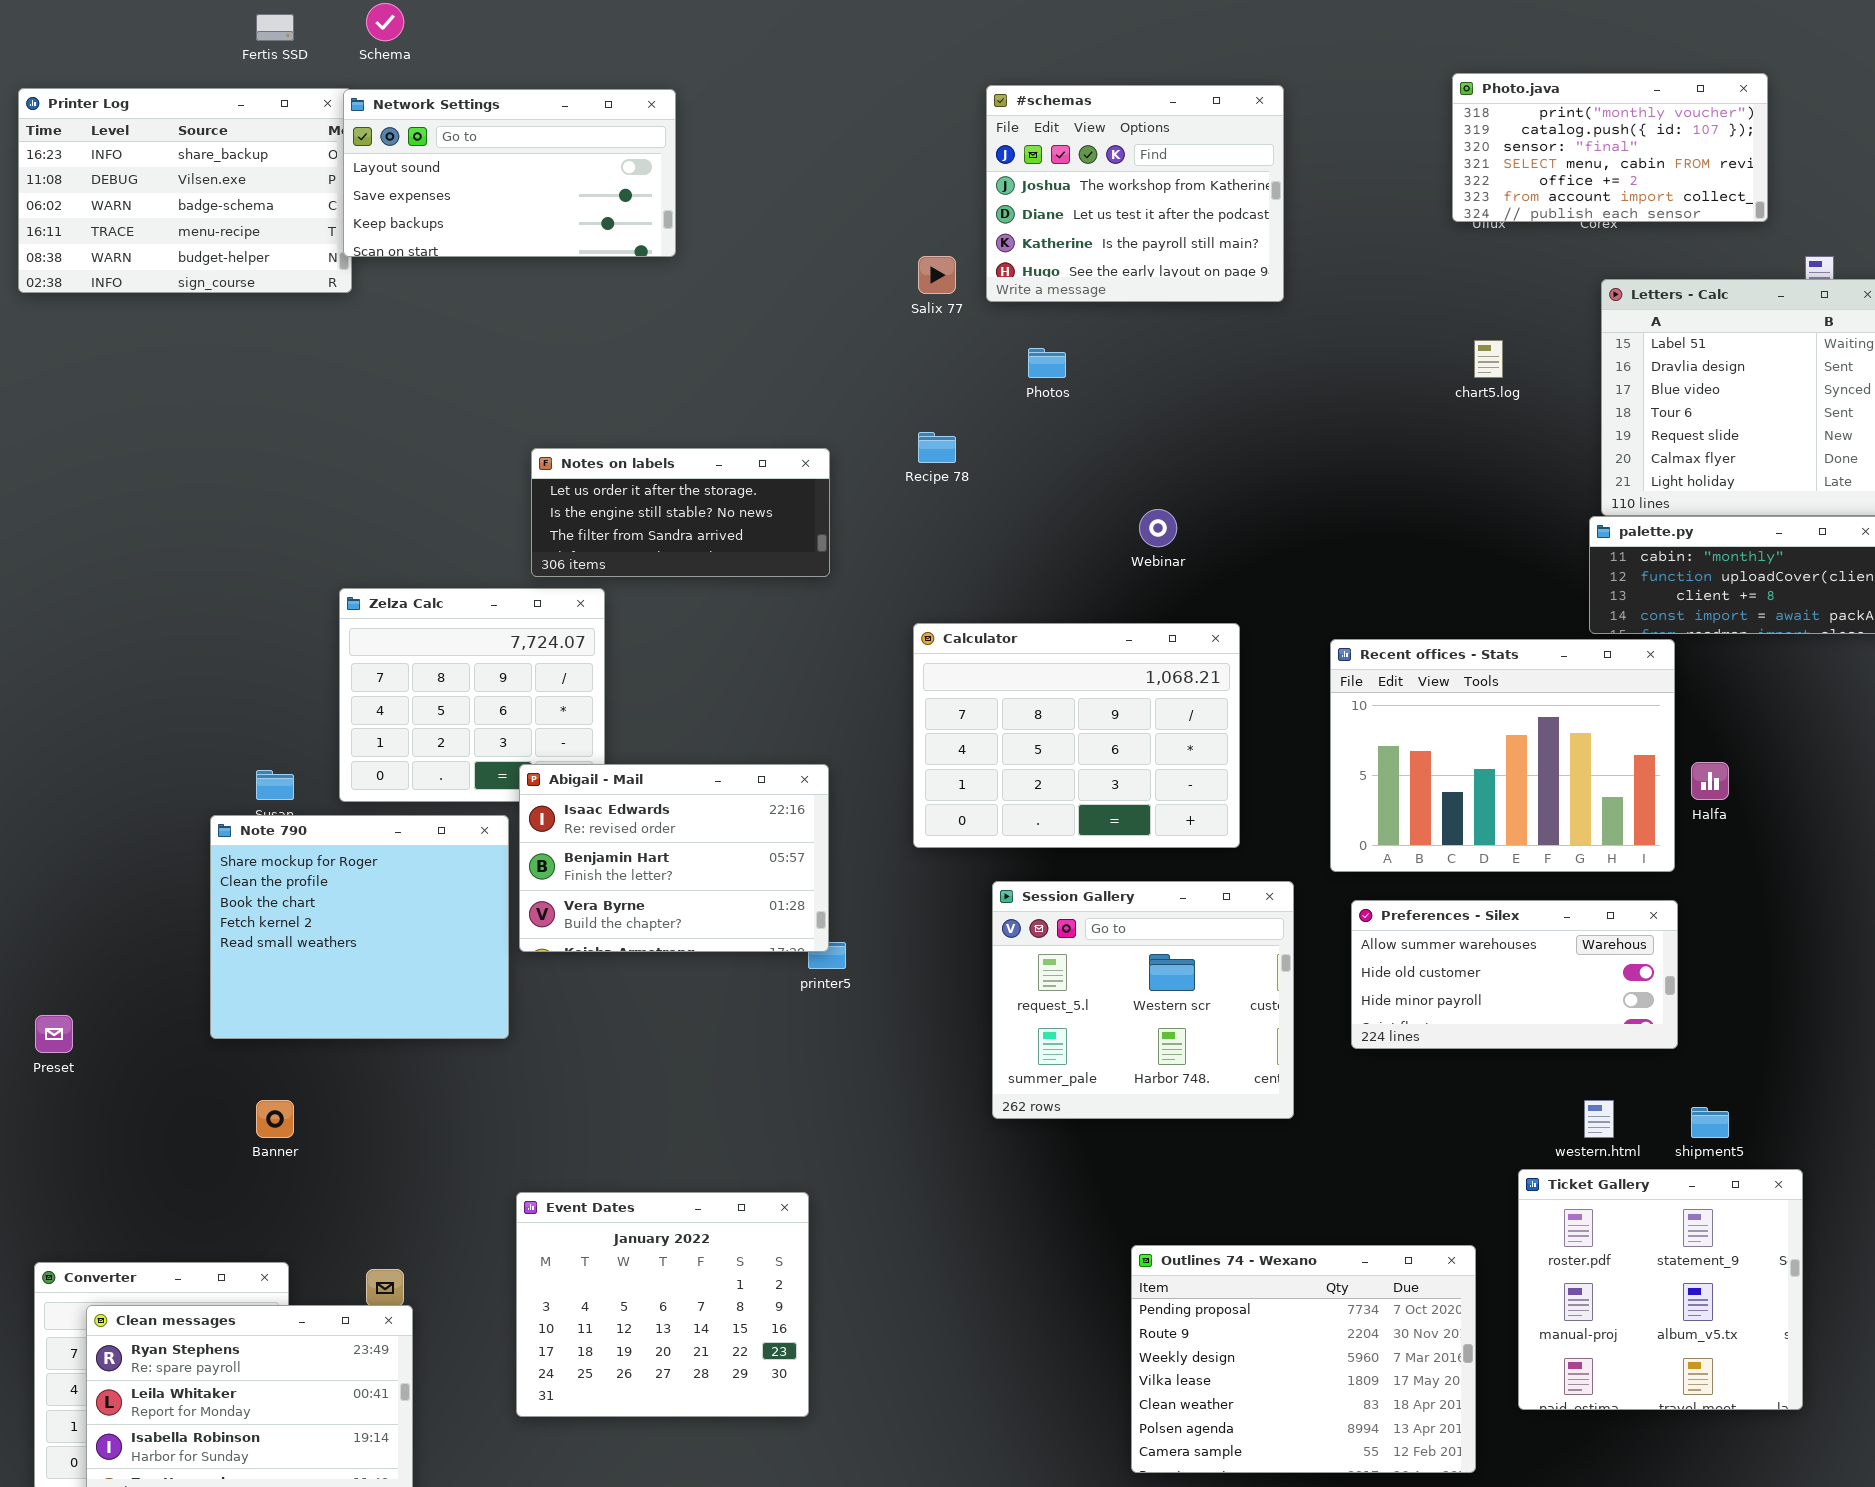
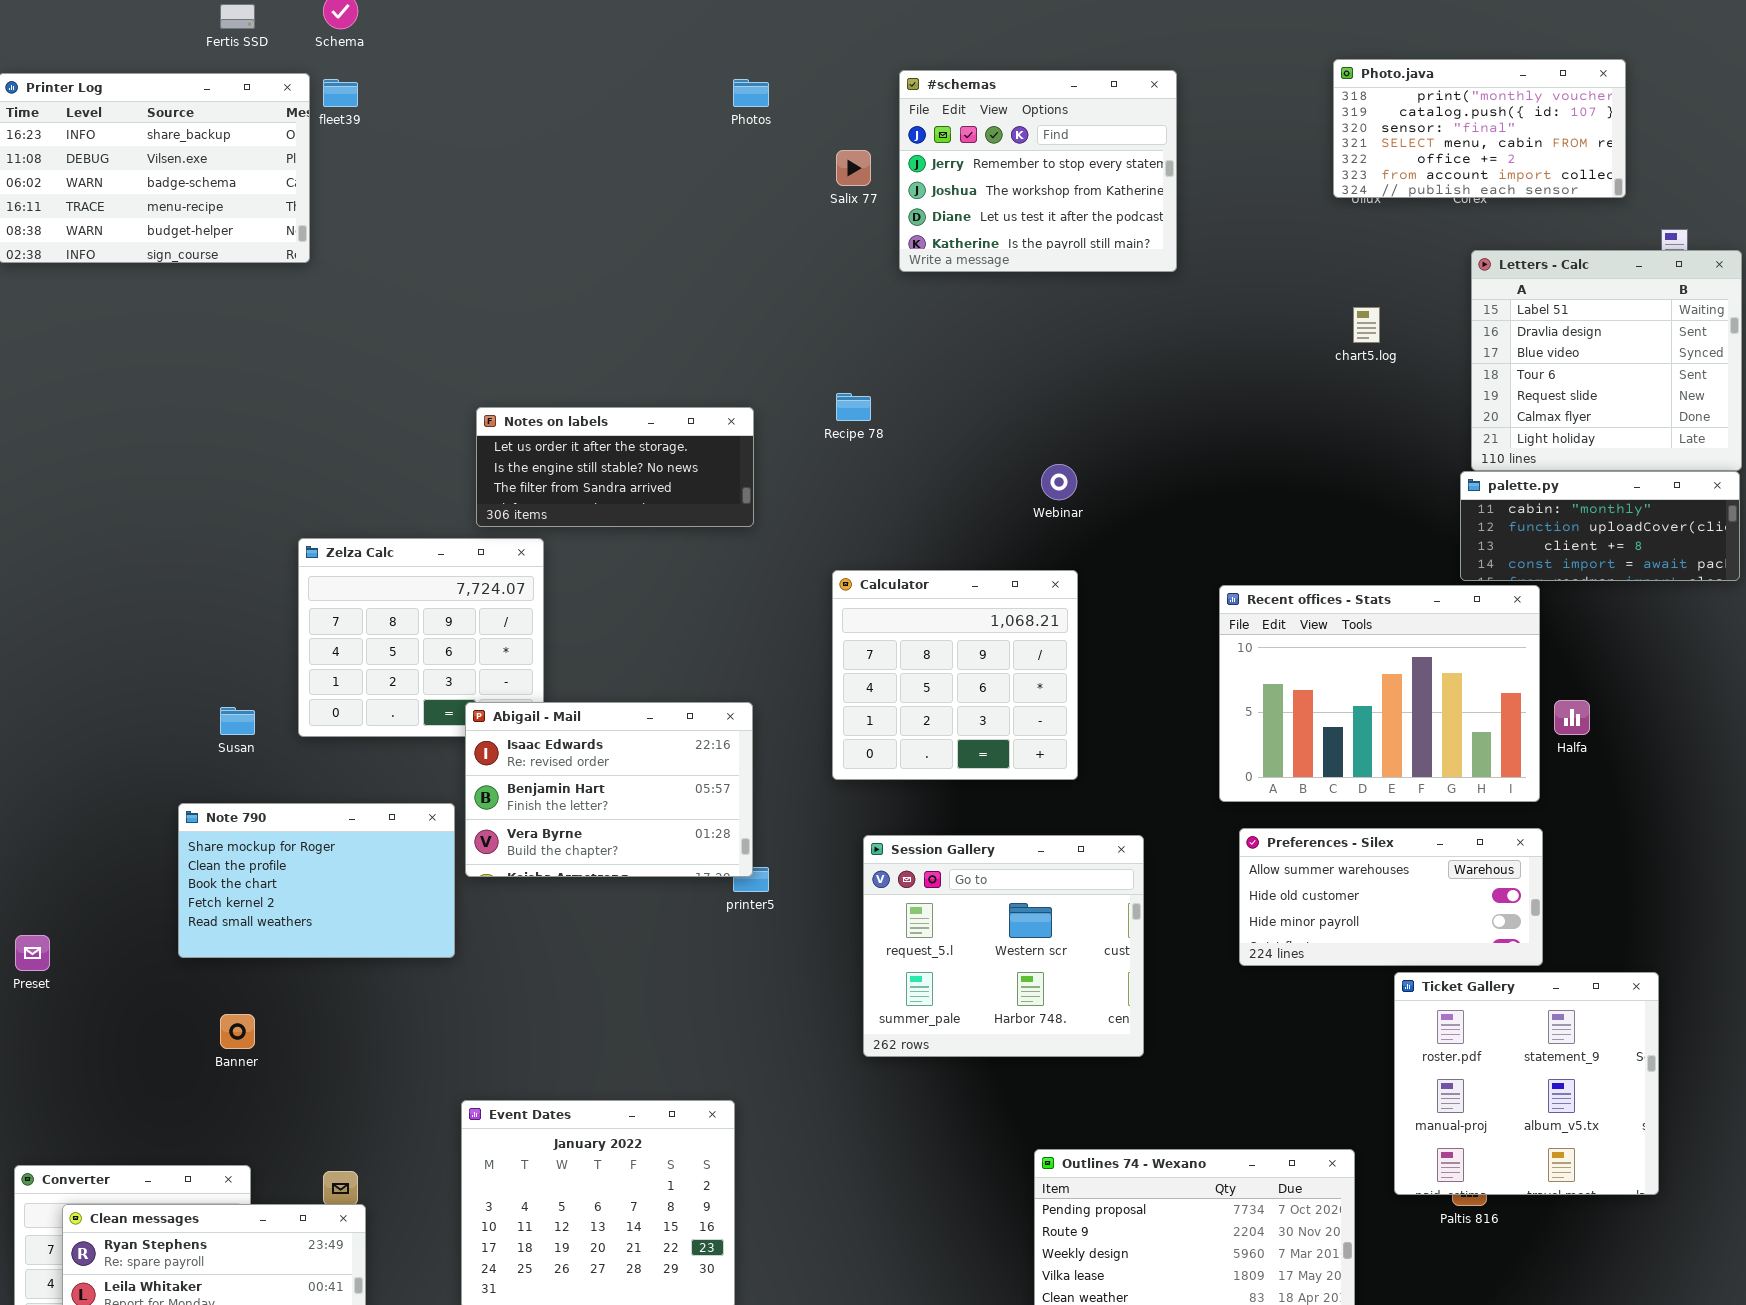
#schemas: [986,85,1284,302] -> [899,70,1177,272], scrolled up 1 row
Network Settings: [343,89,676,257] -> none, closed
Salix 77: [918,256,956,294] -> [836,150,871,186], moved
Photos: [1028,348,1066,378] -> [733,79,769,107], moved
Calculator: [913,623,1240,848] -> [832,570,1078,780], resized
Note 790: [210,815,509,1039] -> [178,803,455,958], resized
Session Gallery: [992,881,1294,1119] -> [863,835,1144,1057], moved
Ticket Gallery: [1518,1169,1803,1410] -> [1394,972,1659,1195], moved

